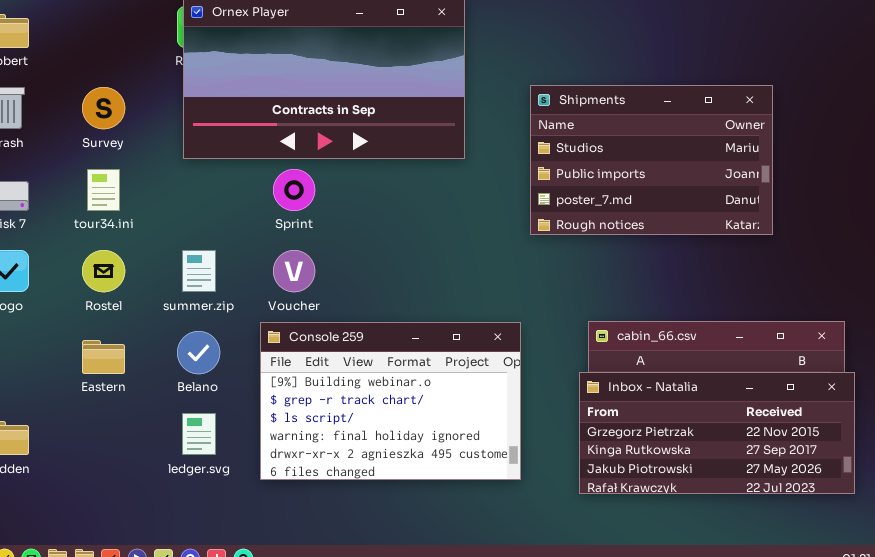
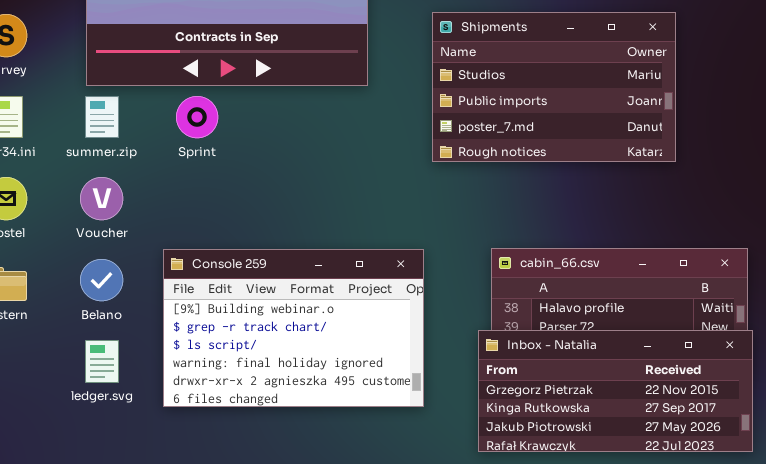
summer.zip: [182,250,216,292] -> [85,96,119,138], moved
Voucher: [273,250,315,292] -> [80,177,123,220], moved
Inbox - Natalia: [579,372,855,494] -> [478,330,753,452], moved

